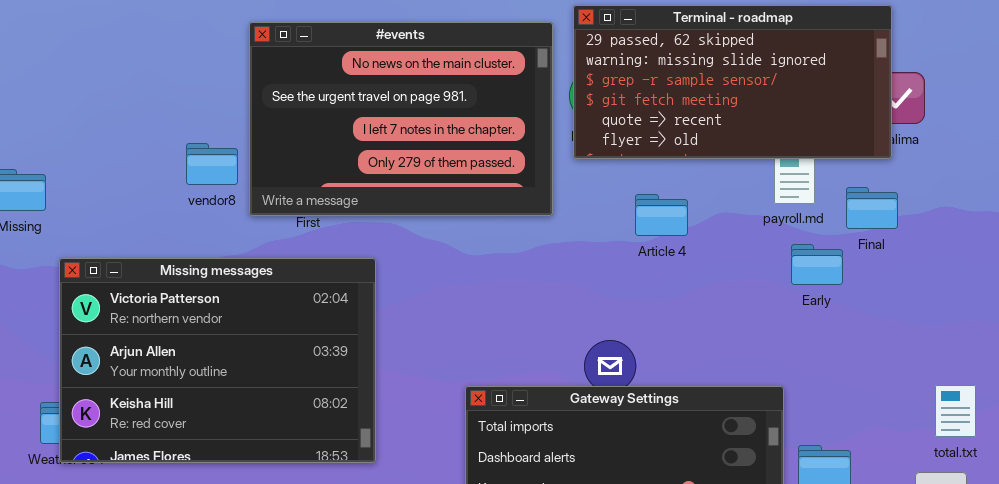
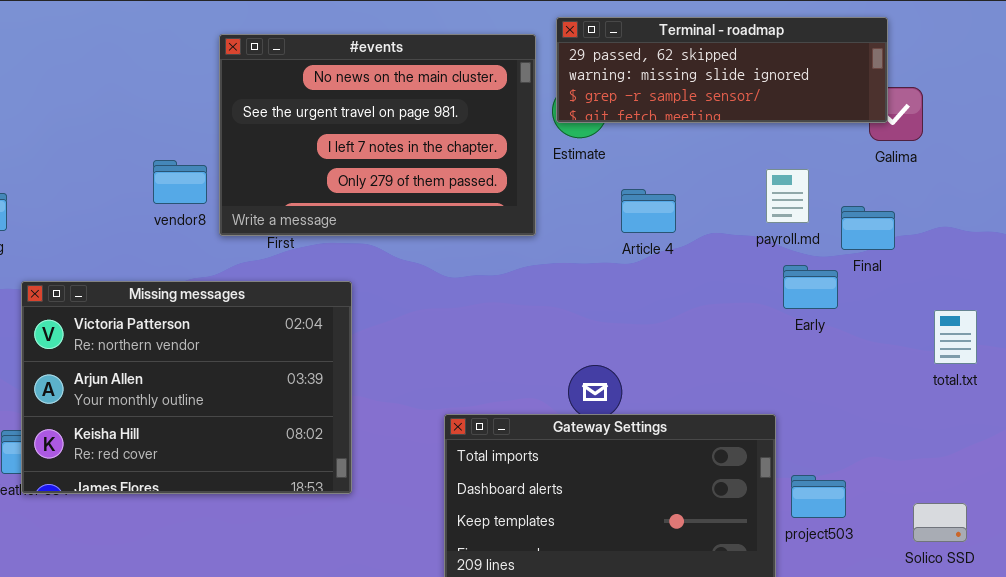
Terminal - roadmap: [573,5,892,159] -> [556,17,888,123], resized
Article 4: [635,194,688,236] -> [621,189,676,233], moved
total.txt: [935,385,976,437] -> [934,310,977,364], moved

